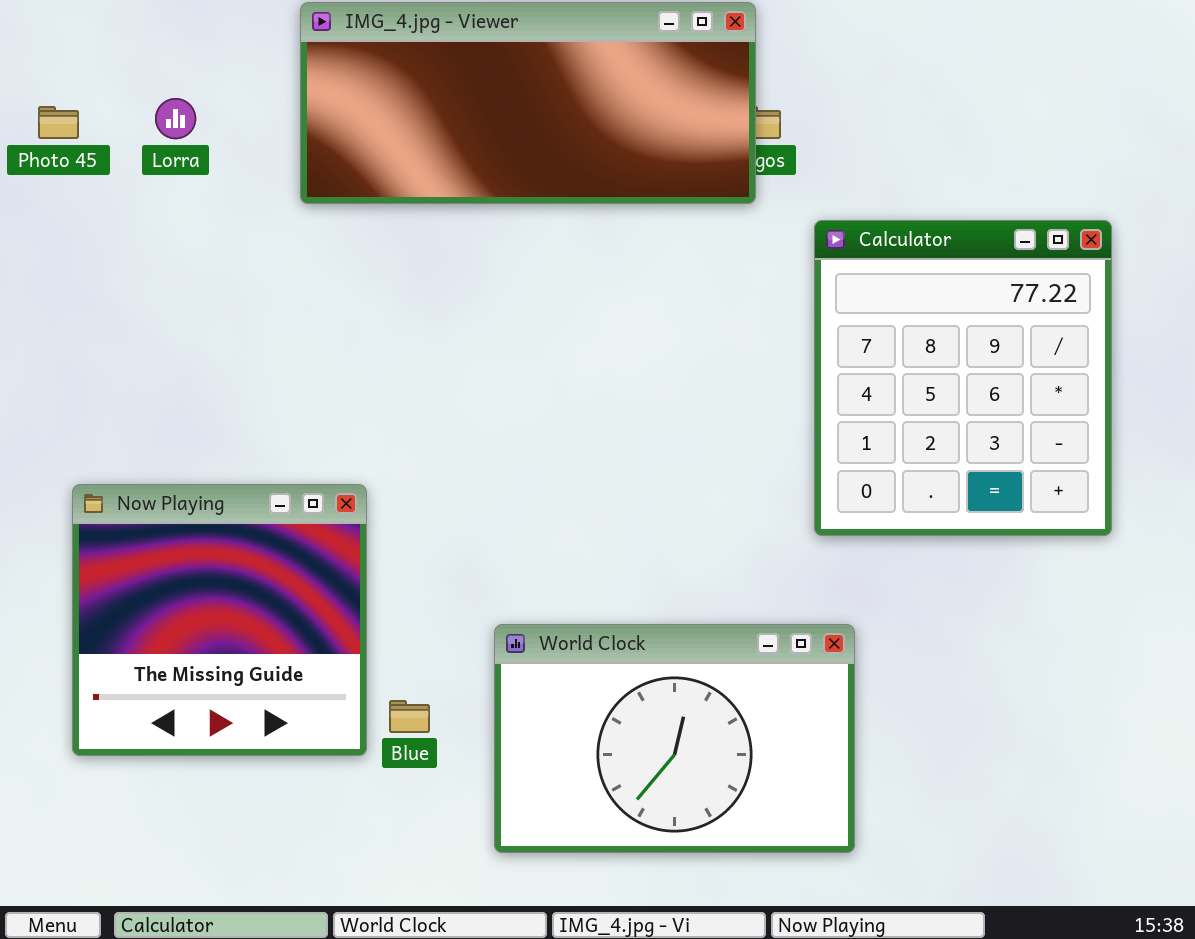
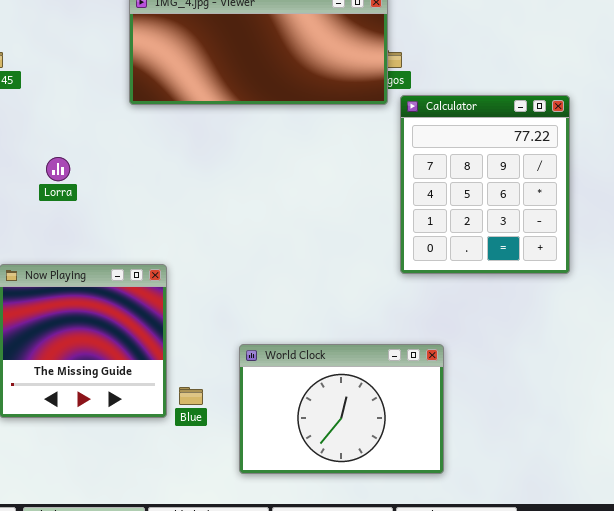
Lorra: [155,98,196,139] -> [46,157,70,181], moved
Calculator: [814,220,1112,536] -> [400,95,570,274], moved

